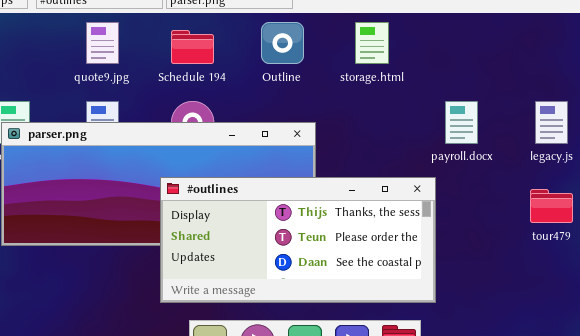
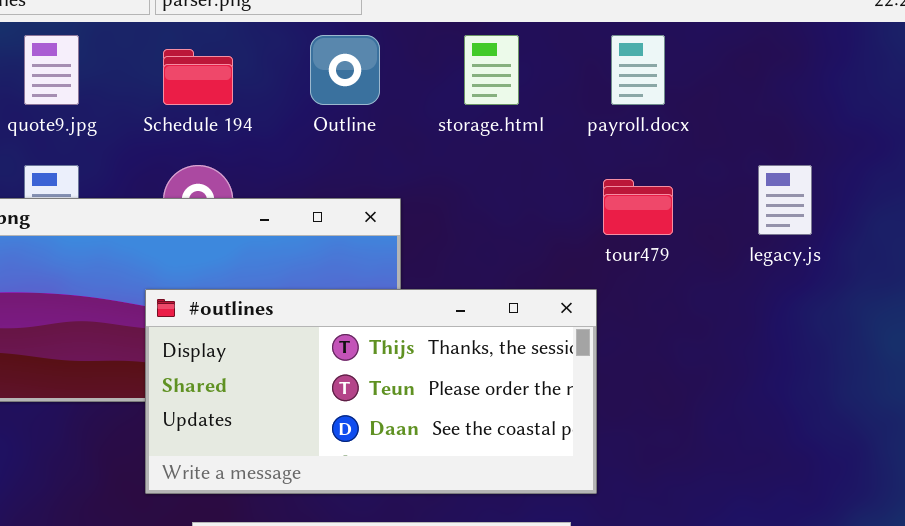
payroll.docx: [445,101,478,144] -> [611,35,665,105], moved
tour479: [530,189,573,223] -> [603,179,673,235], moved

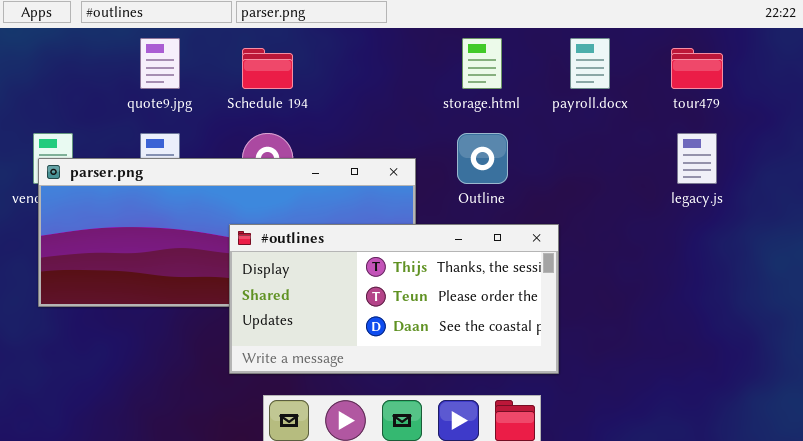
Outline: [310,35,380,105] -> [457,133,508,184], moved
tour479: [603,179,673,235] -> [671,48,723,89], moved

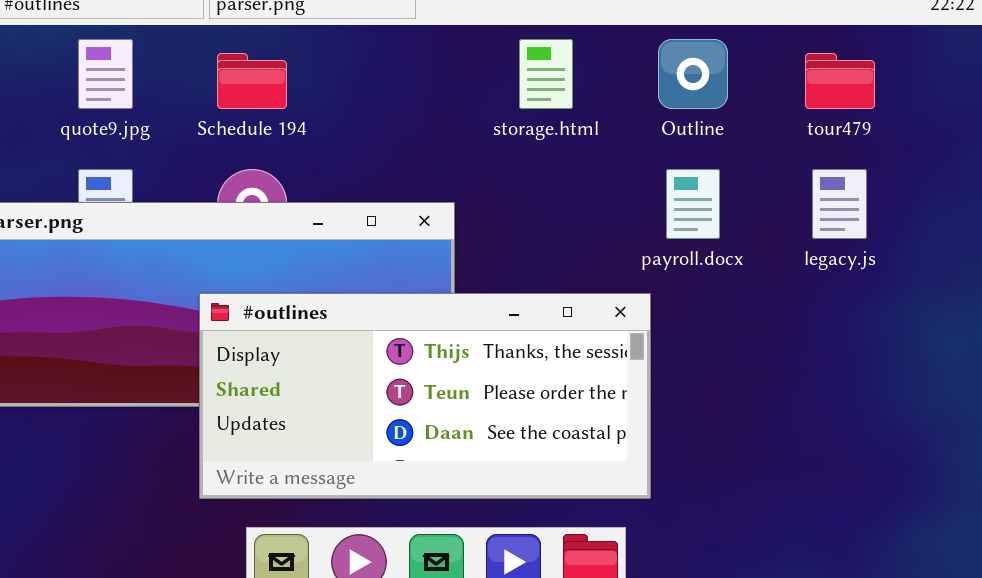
payroll.docx: [570,38,610,89] -> [666,169,720,239], moved
Outline: [457,133,508,184] -> [658,39,728,109], moved

